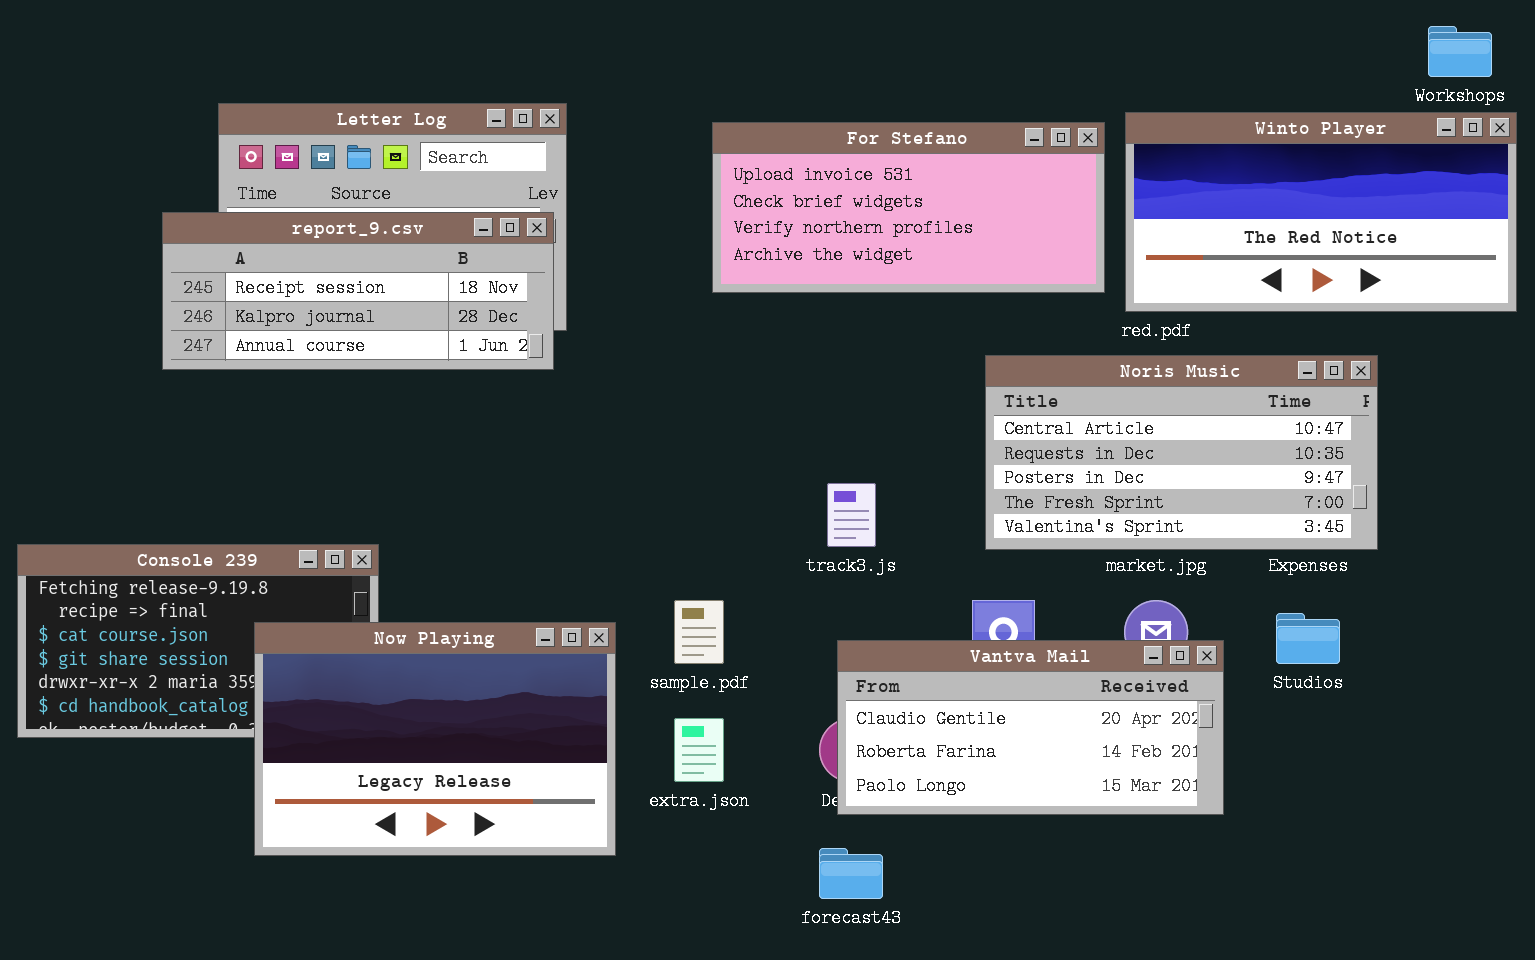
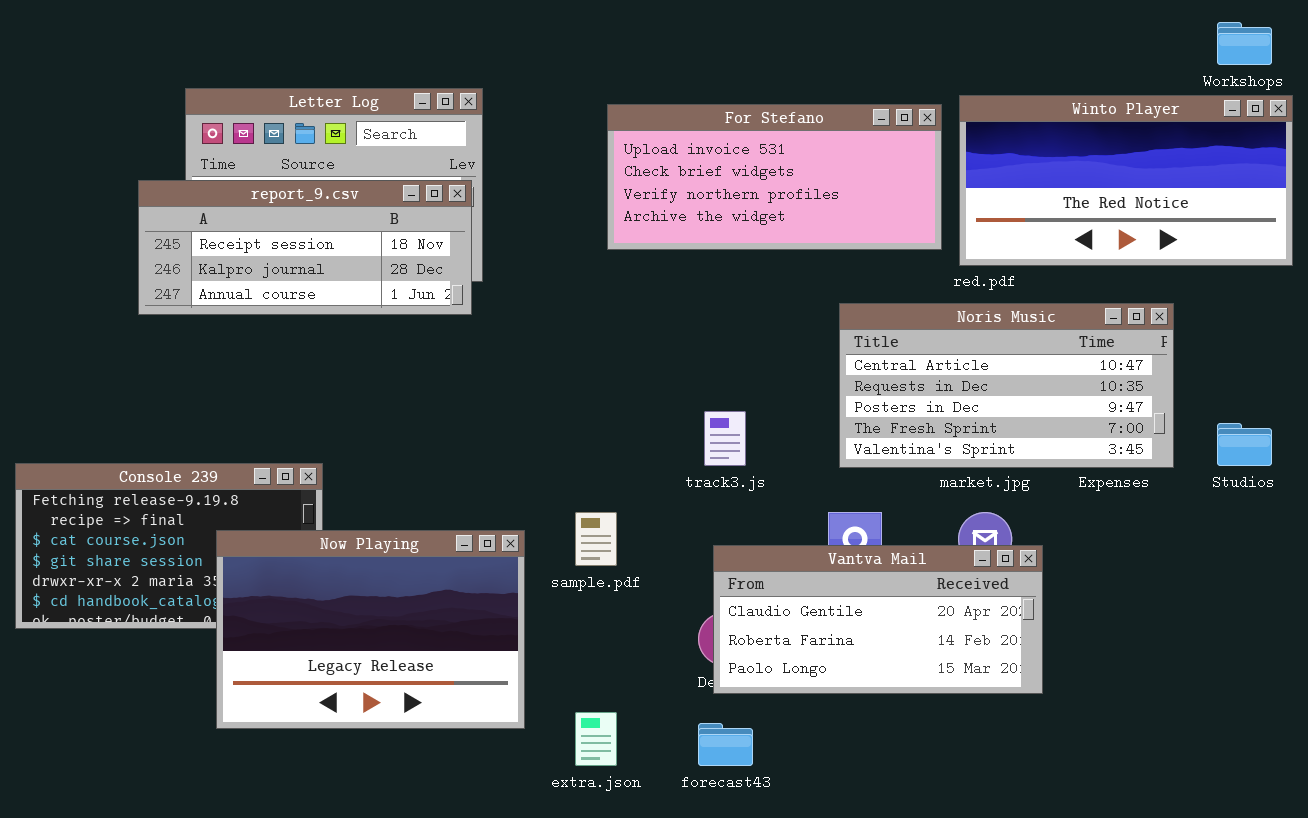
Studios: [1276,613,1340,664] -> [1217,423,1272,466], moved
extra.json: [674,718,724,782] -> [575,712,617,766], moved

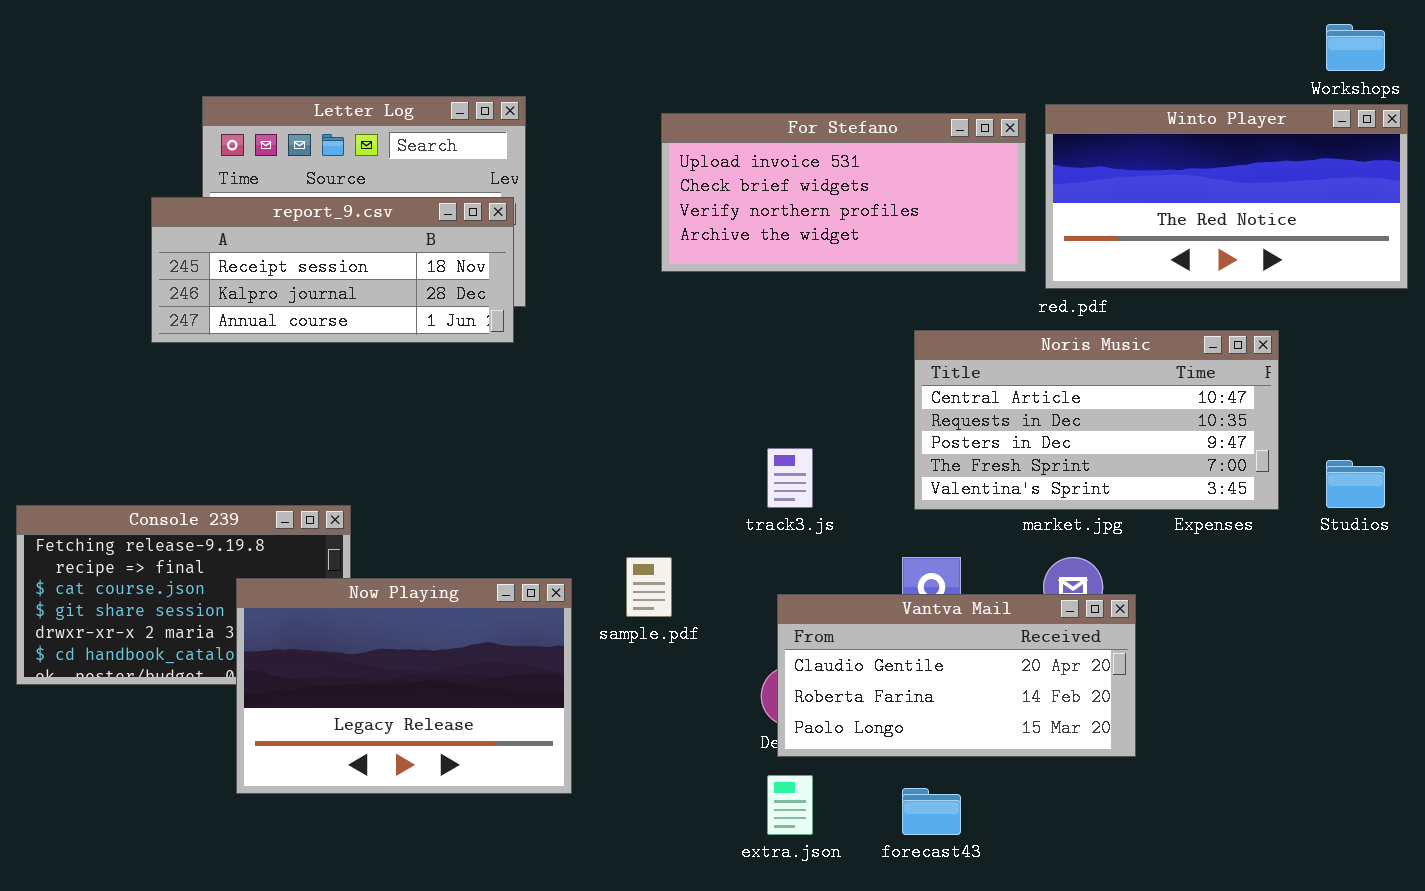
extra.json: [575,712,617,766] -> [767,775,813,835], moved
forecast43: [698,723,753,766] -> [902,788,961,835], moved

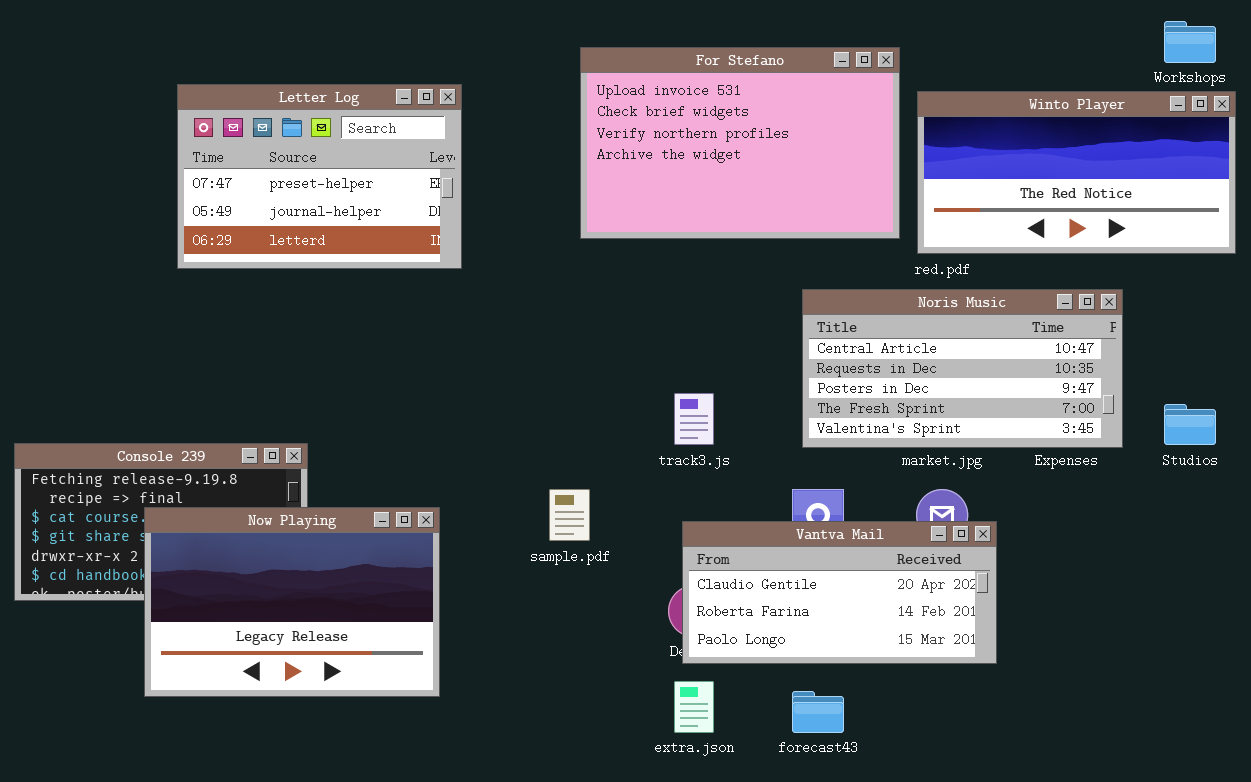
For Stefano: [661,113,1026,272] -> [580,47,900,239], resized
report_9.csv: [151,197,514,343] -> none, closed
Now Playing: [236,578,572,794] -> [144,507,440,697], moved

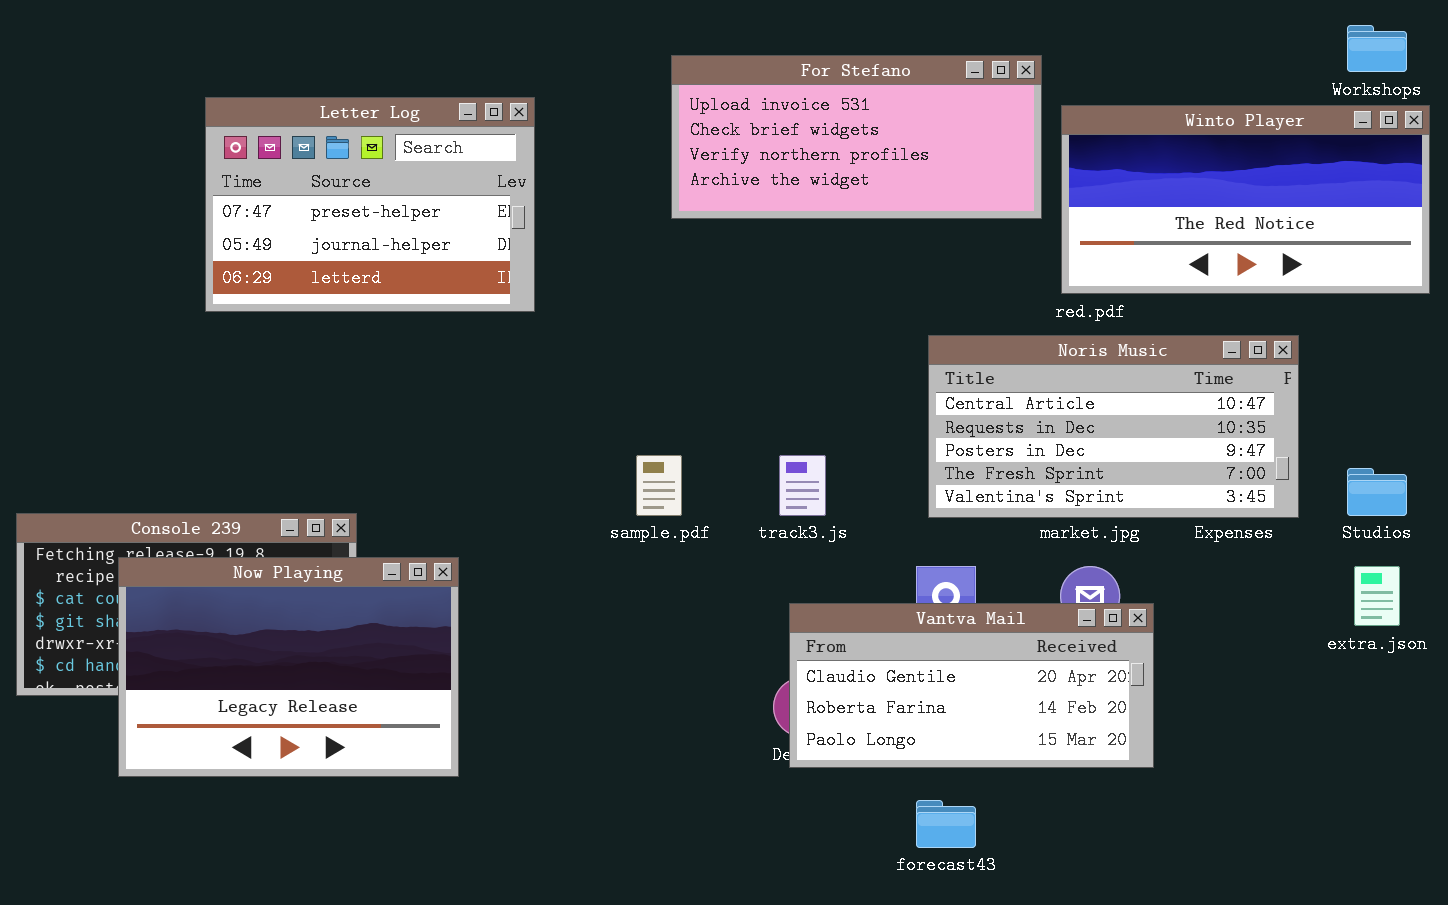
For Stefano: [580,47,900,239] -> [671,55,1042,219], resized
sample.pdf: [549,489,590,541] -> [636,455,682,516], moved
Now Playing: [144,507,440,697] -> [118,557,459,777], moved
extra.json: [674,681,714,733] -> [1354,566,1400,626], moved

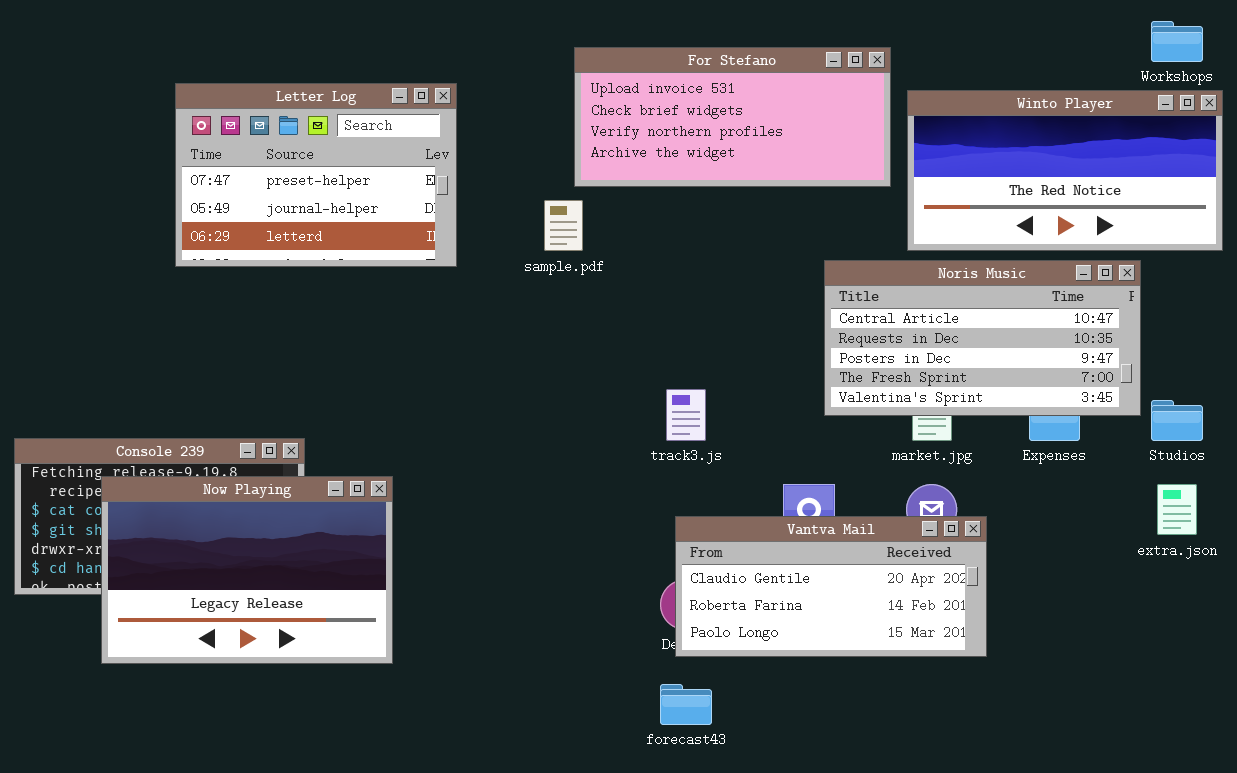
Noris Music: [928,335,1299,518] -> [824,260,1141,416], moved
sample.pdf: [636,455,682,516] -> [544,200,583,251], moved
forecast43: [916,800,976,848] -> [660,684,712,725], moved

